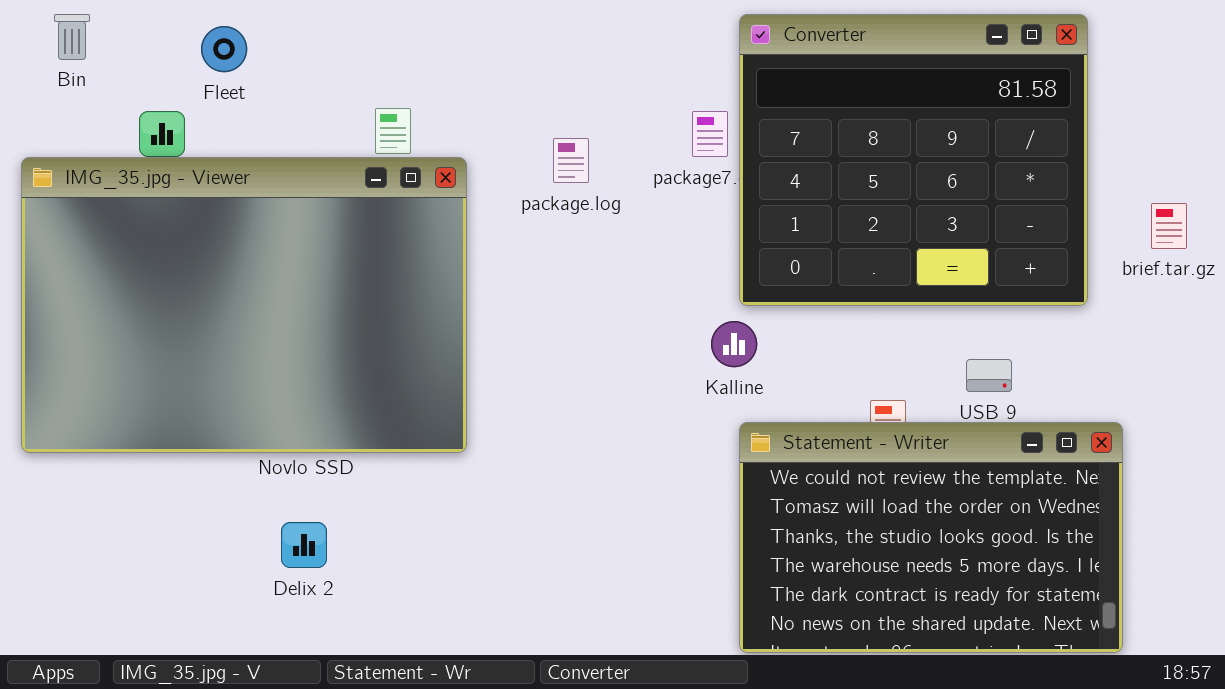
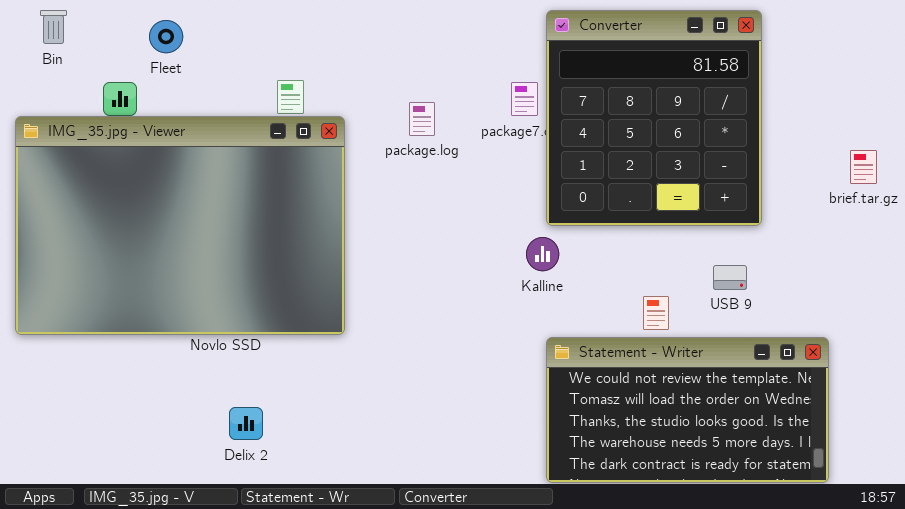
Converter: [739,14,1088,306] -> [546,10,762,226], resized
Statement - Writer: [739,422,1123,653] -> [546,337,829,483], resized
Delix 2: [281,522,327,568] -> [229,407,263,440], moved

